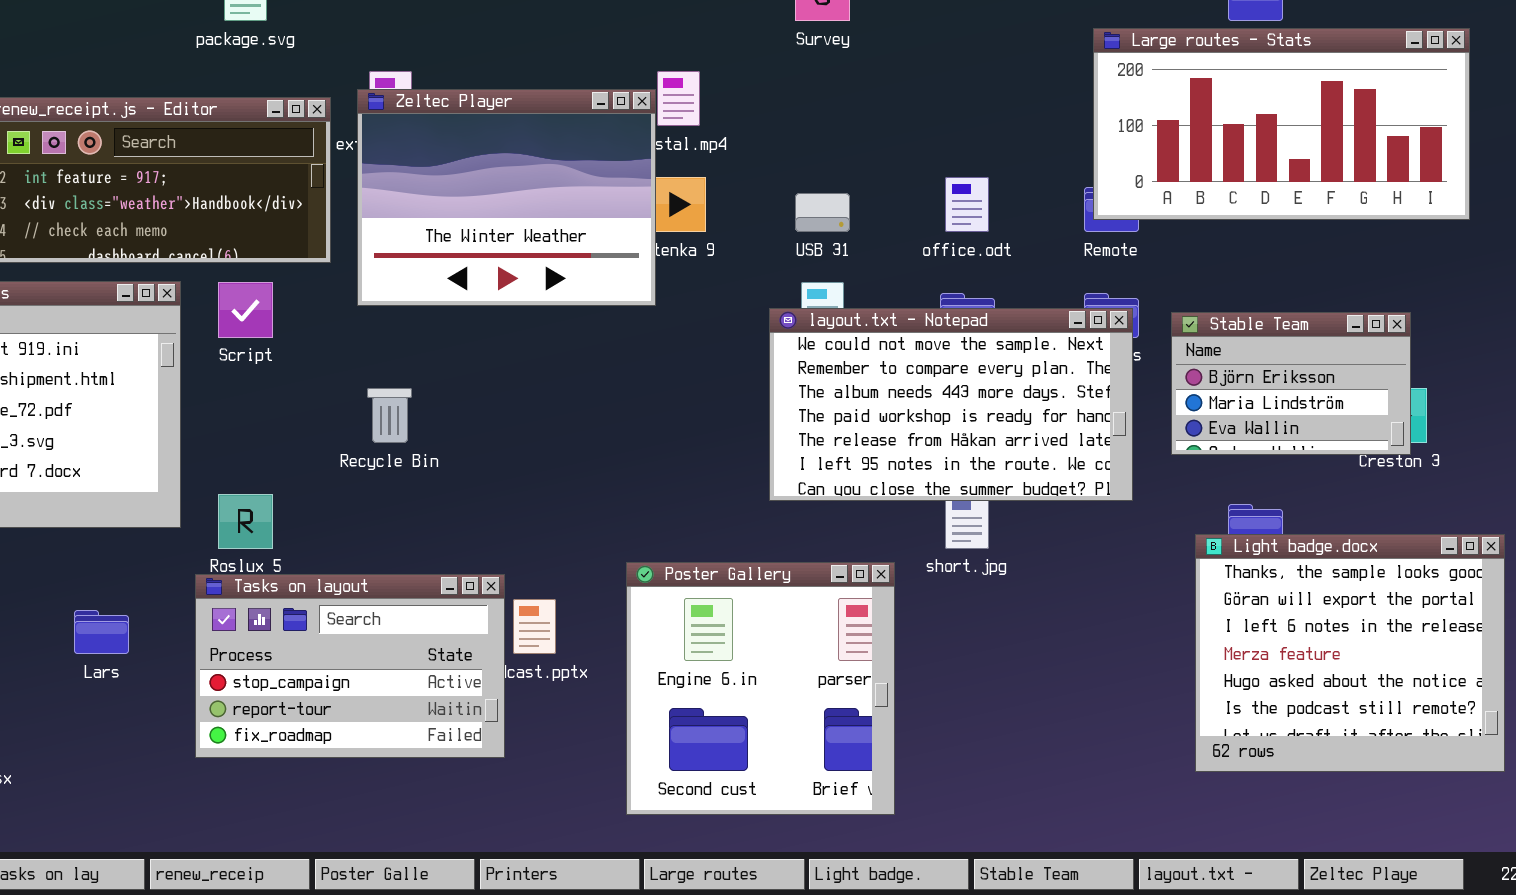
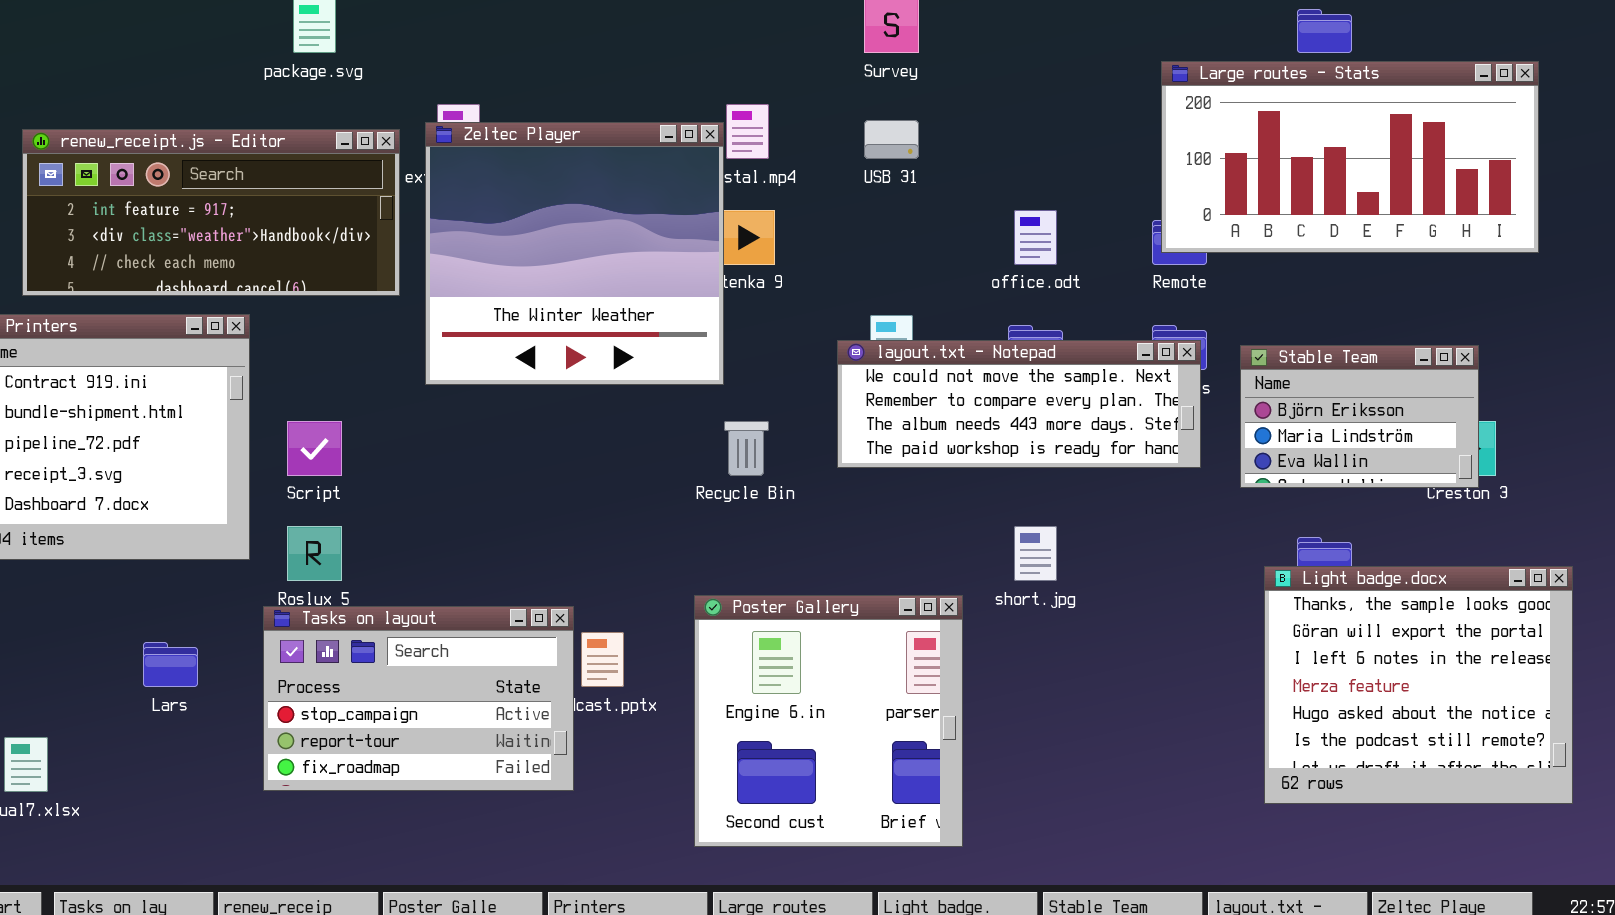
Zeltec Player: [357,89,656,306] -> [425,122,724,385], resized
USB 31: [795,193,850,232] -> [864,120,919,159], moved
Script: [218,282,273,338] -> [287,421,342,476], moved
layout.txt - Notepad: [769,308,1133,501] -> [837,340,1201,468], resized
Recycle Bin: [367,388,412,443] -> [724,421,769,476], moved

